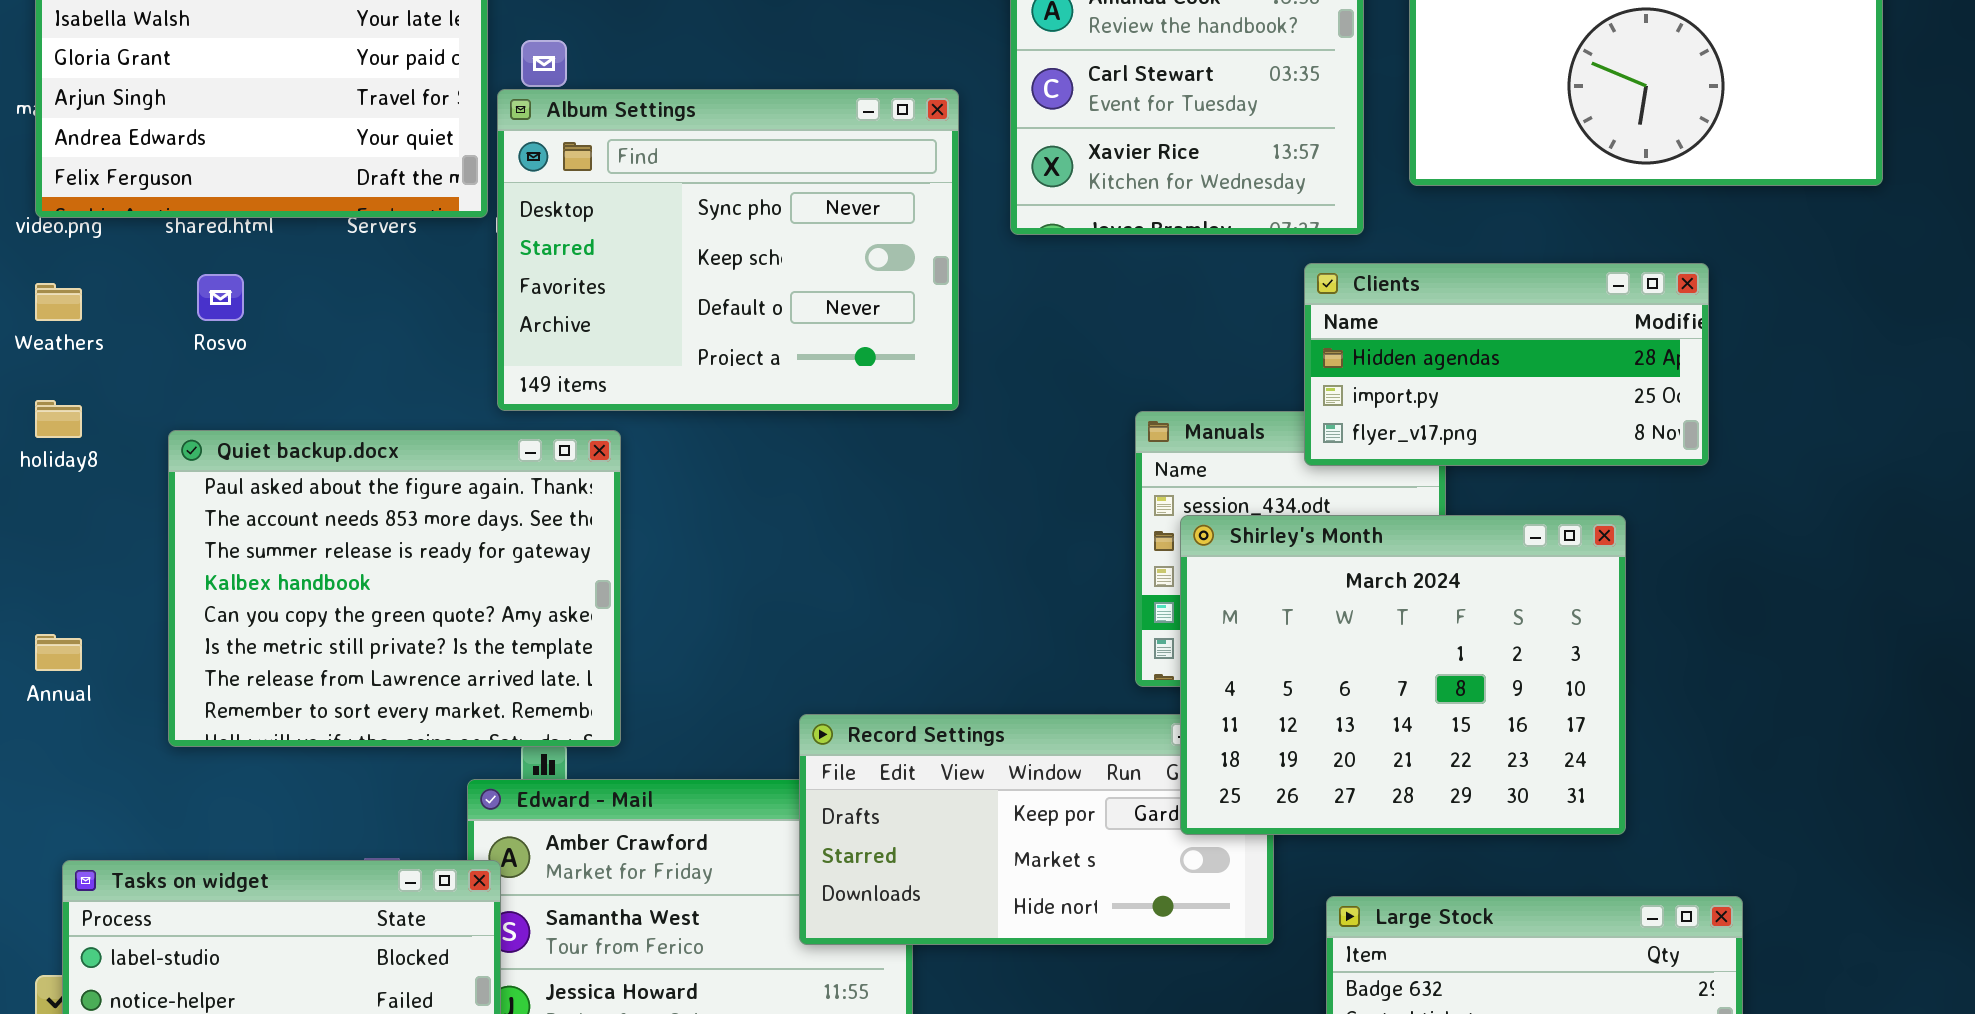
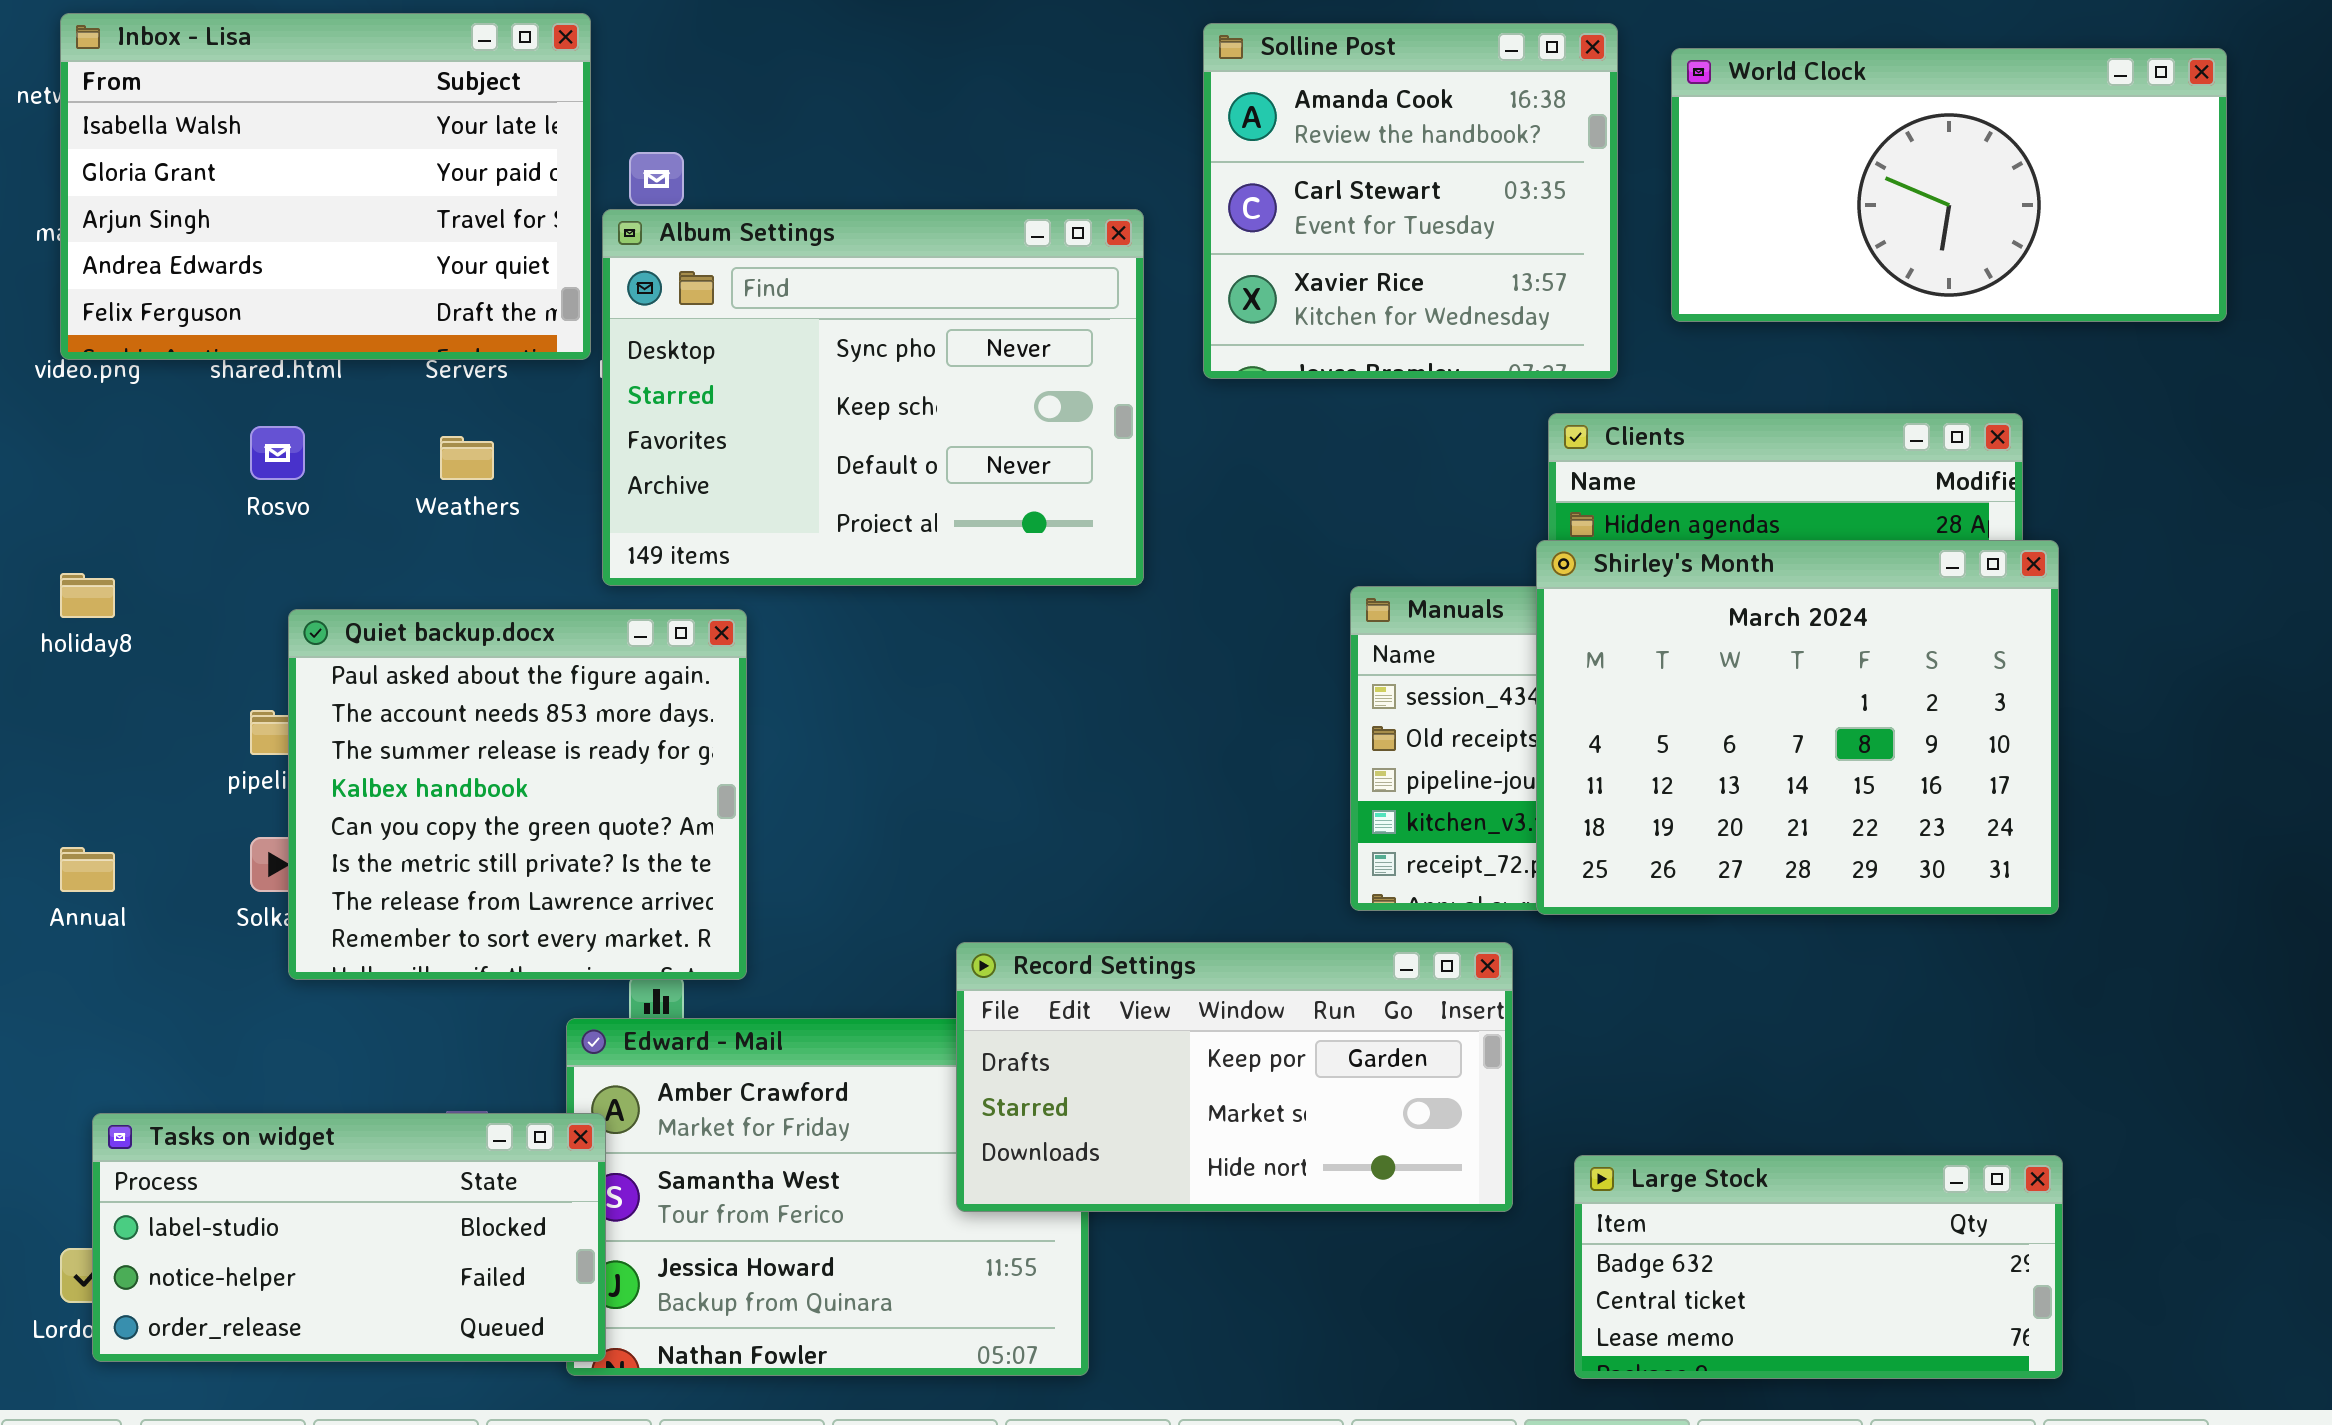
Weathers: [35,283,82,321] -> [440,436,494,480], moved
Quiet backup.docx: [168,430,621,747] -> [288,609,747,980], resized
Shirley's Month: [1180,515,1626,835] -> [1536,540,2059,915], moved

